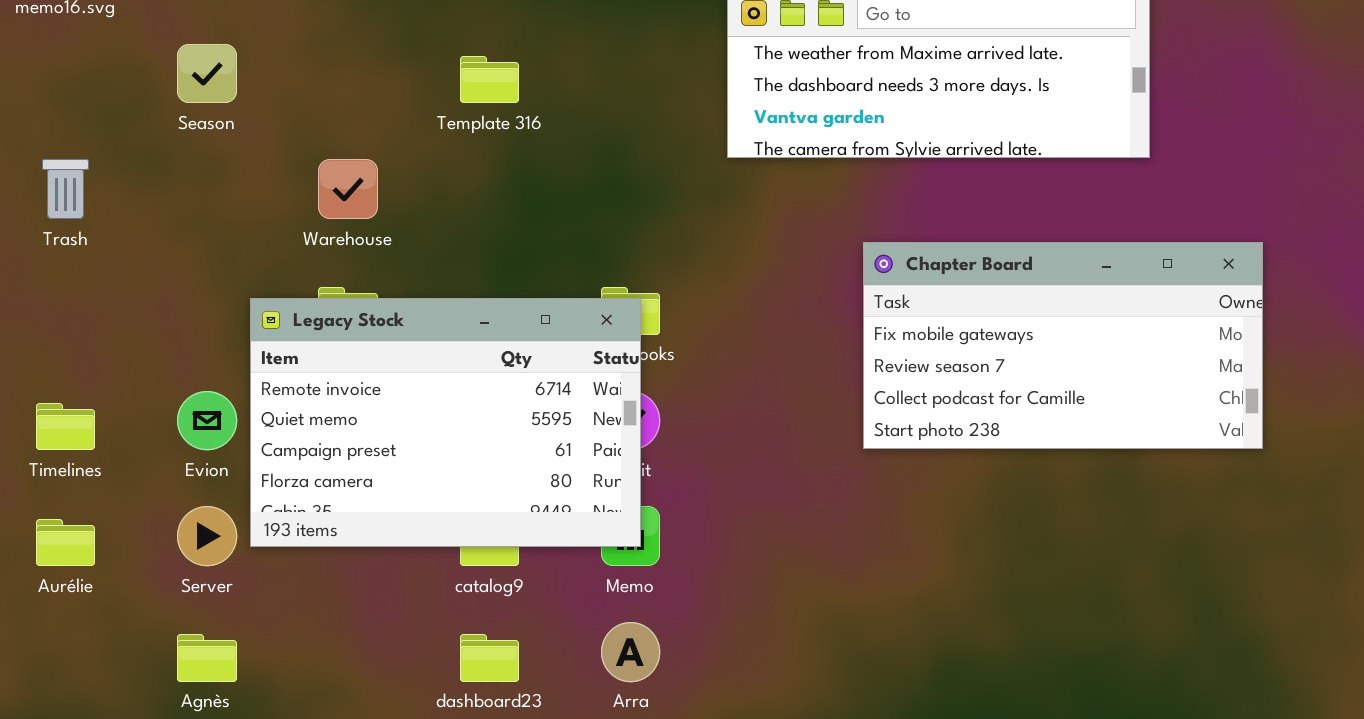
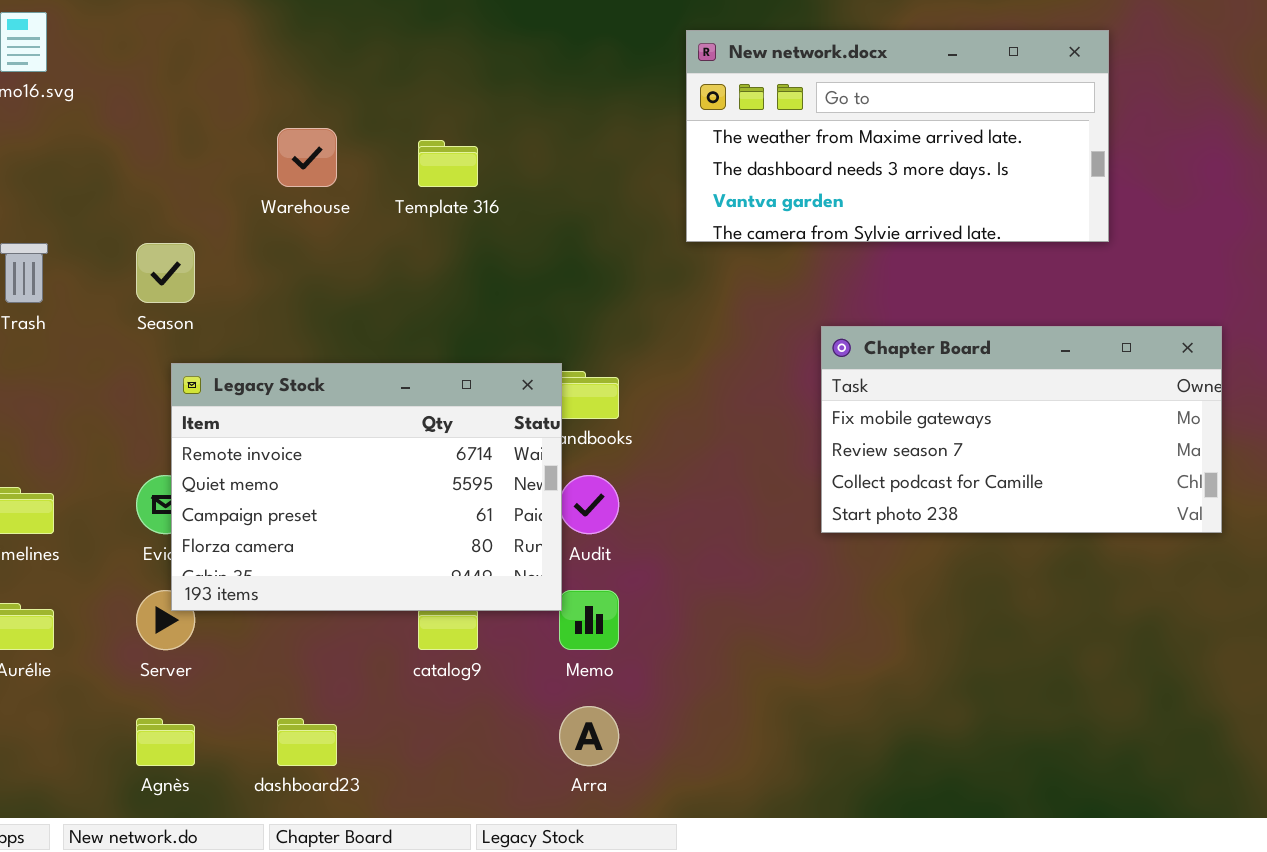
Season: [177,44,237,103] -> [136,243,195,303], moved
Warehouse: [318,159,378,219] -> [277,128,337,187], moved
Legacy Stock: [250,298,641,547] -> [171,363,562,611], moved
dashboard23: [460,634,519,682] -> [277,718,337,766], moved

